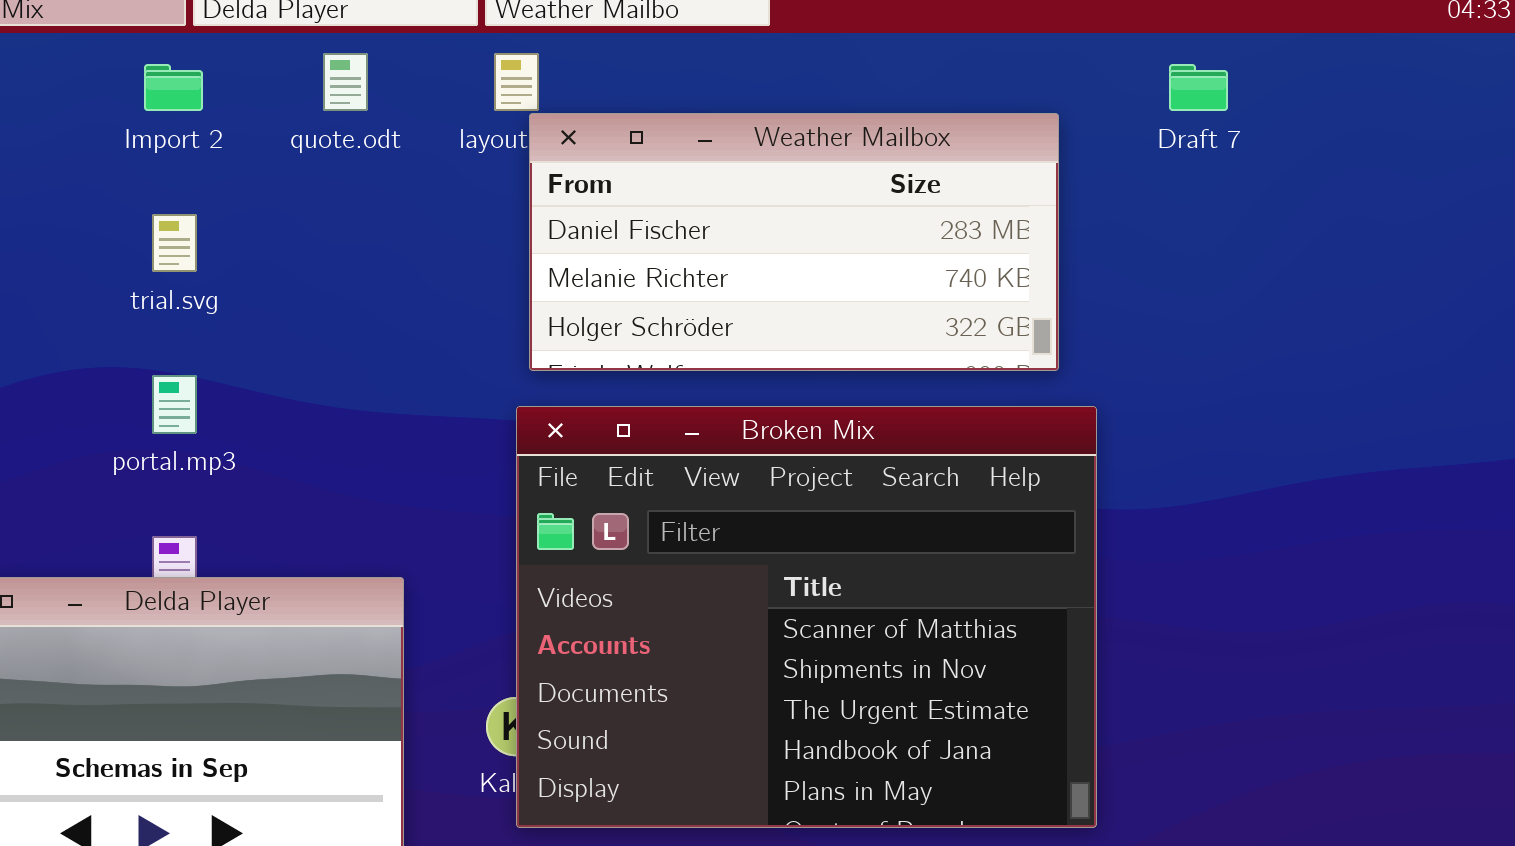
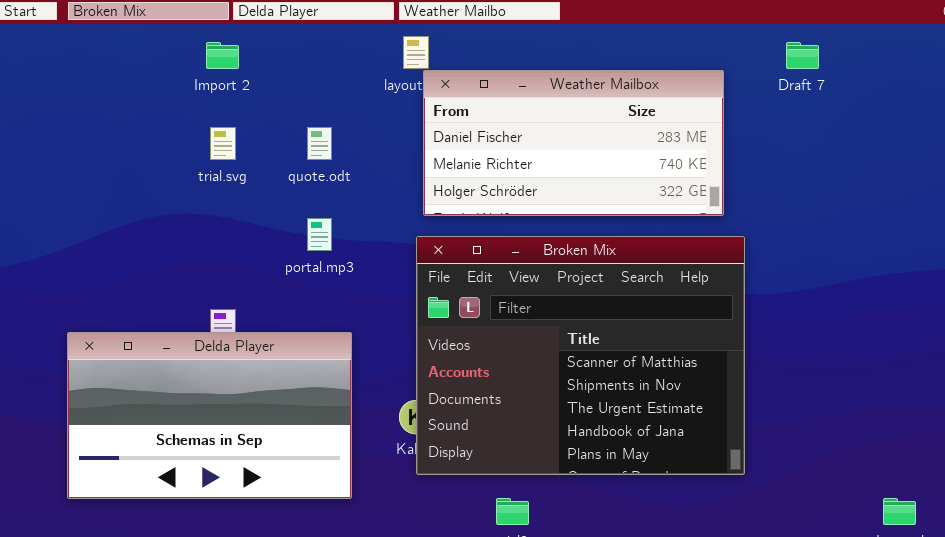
quote.odt: [323,53,368,111] -> [307,127,332,160], moved
portal.mp3: [152,375,197,434] -> [307,218,332,251], moved

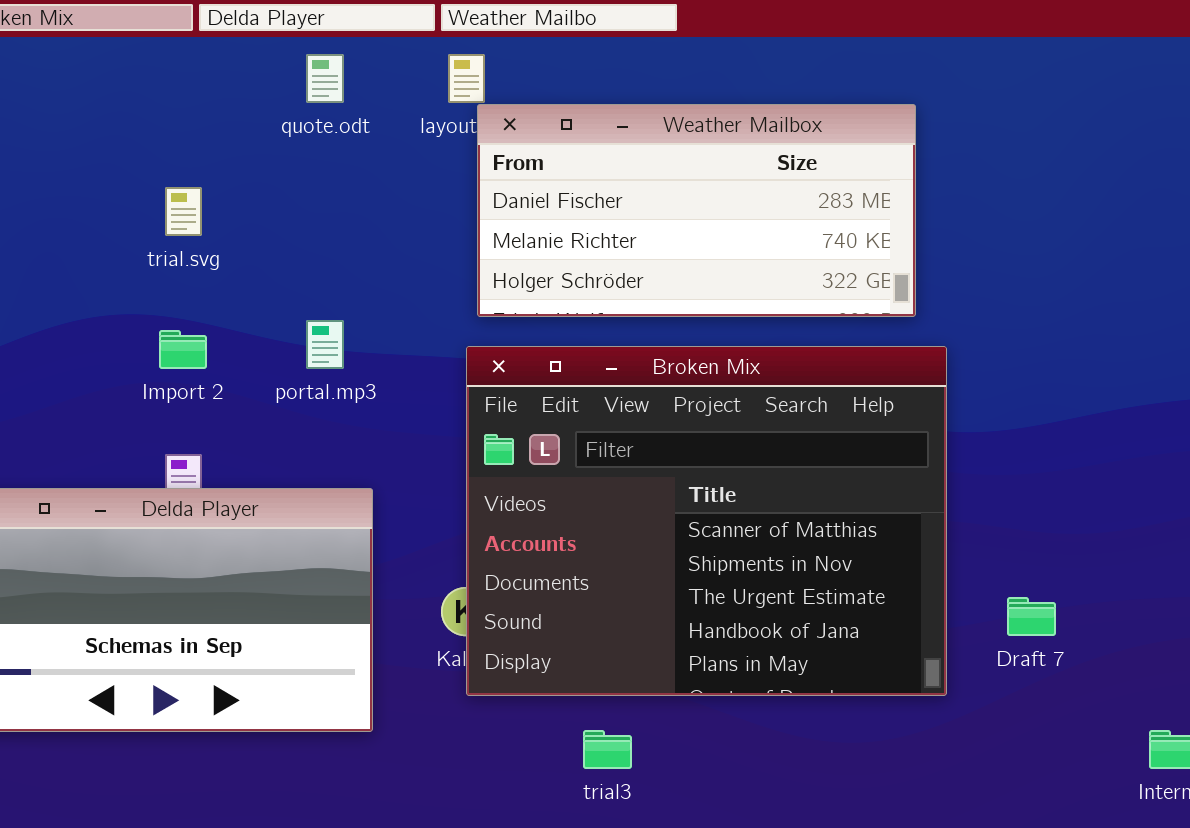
Import 2: [206,42,239,69] -> [159,330,207,369], moved
Draft 7: [786,42,819,69] -> [1007,597,1056,636], moved
quote.odt: [307,127,332,160] -> [306,54,344,103], moved

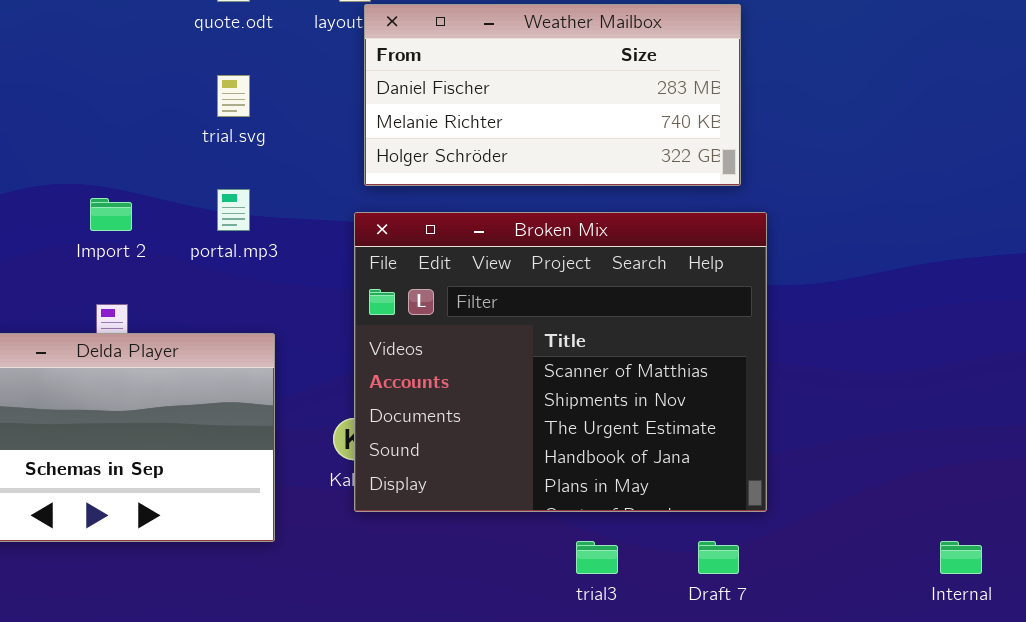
trial.svg: [165,187,202,236] -> [217,75,250,117], moved
Draft 7: [1007,597,1056,636] -> [698,541,739,574], moved
trial3: [583,730,632,769] -> [576,541,618,574], moved

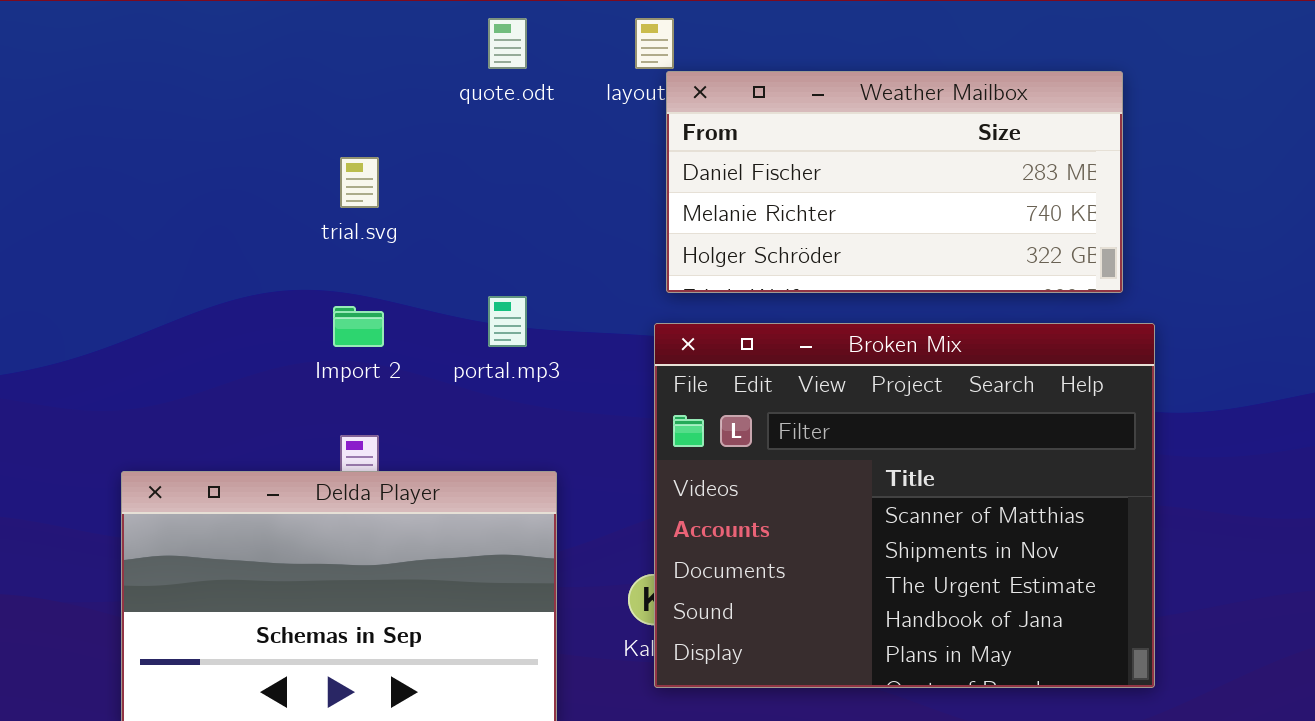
trial.svg: [217,75,250,117] -> [340,157,379,208], moved

